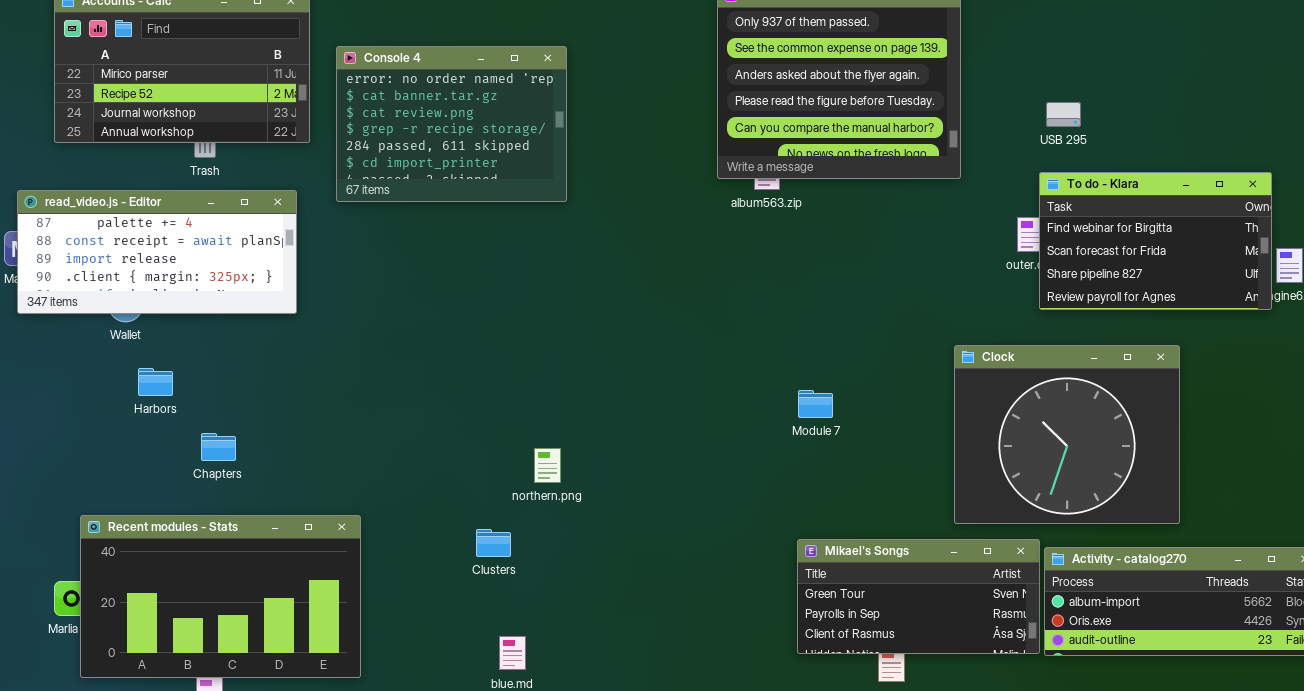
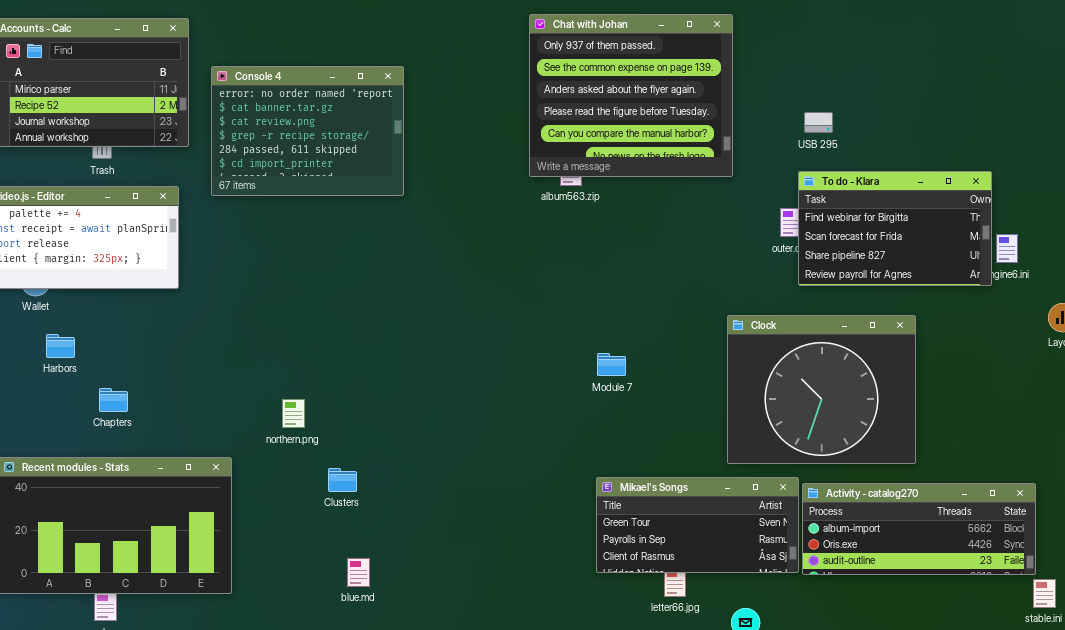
northern.png: [534,448,561,483] -> [282,399,305,428], moved

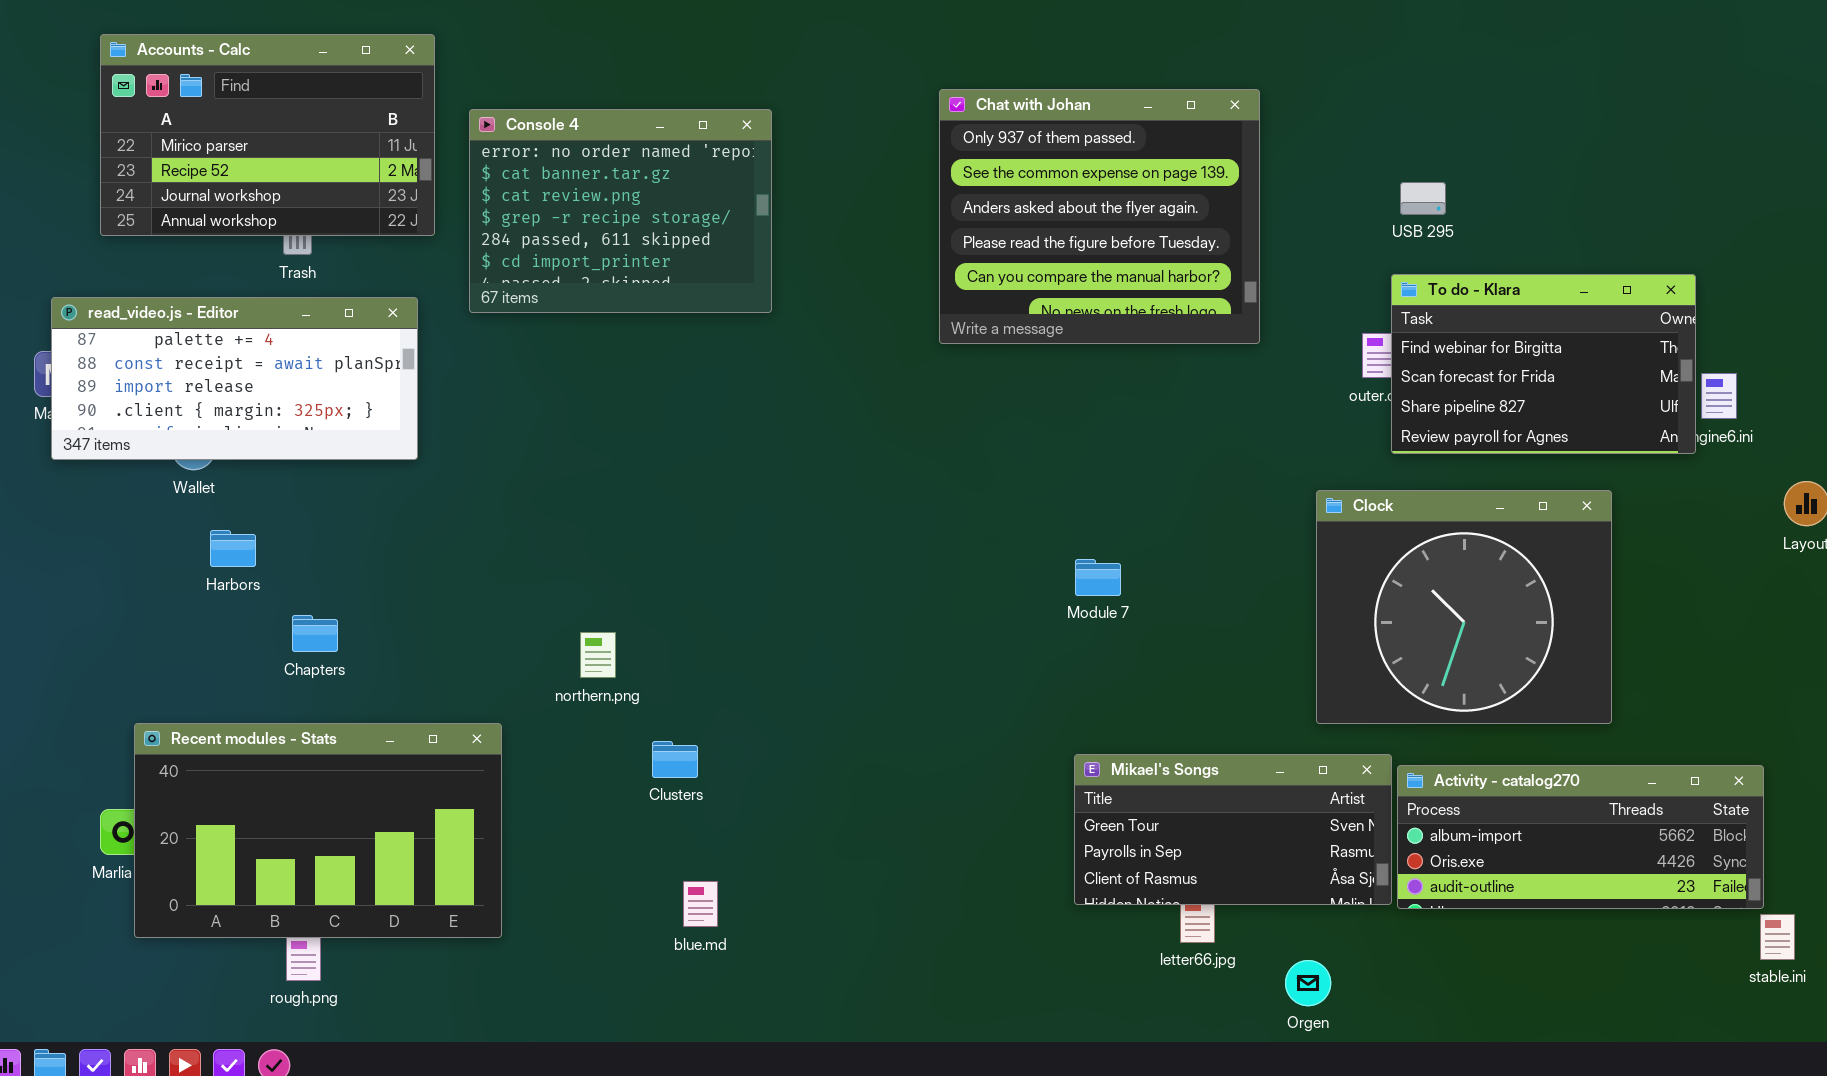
Chat with Johan: [529,14,733,177] -> [939,89,1260,344], moved
Clock: [727,315,916,464] -> [1316,490,1612,724], moved

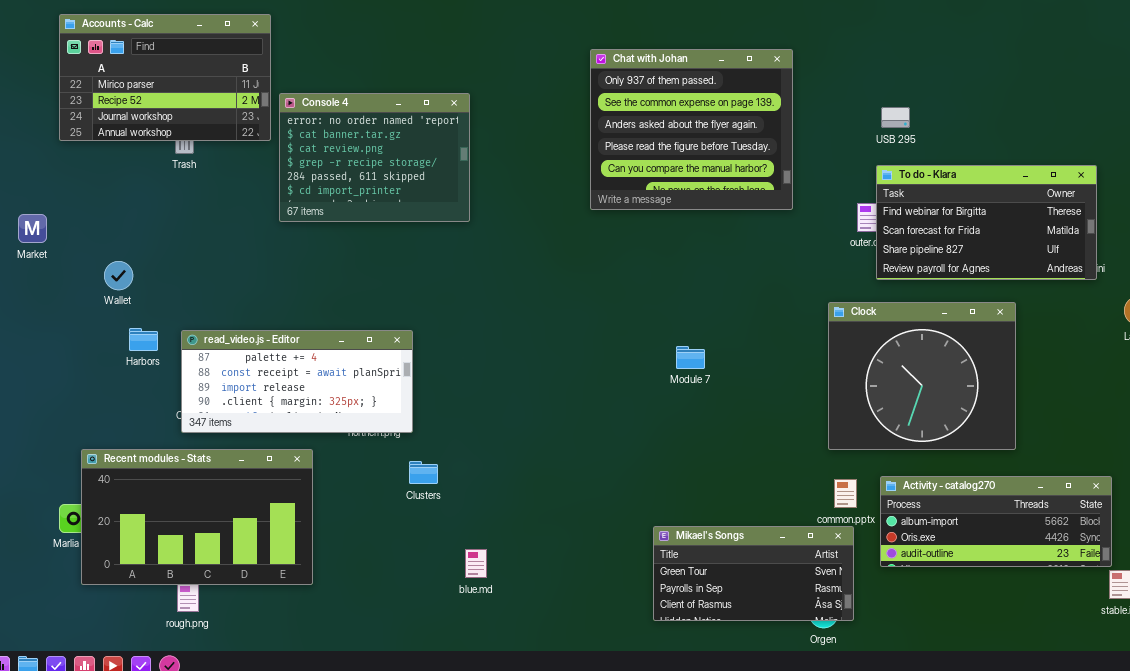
Console 4: [469,109,772,313] -> [279,93,470,222], moved
To do - Klara: [1391,274,1696,454] -> [876,165,1097,280], resized
read_video.js - Editor: [51,297,418,460] -> [181,330,413,433], moved
Mikael's Songs: [1074,754,1392,905] -> [653,526,854,621], moved
blue.md: [683,881,718,927] -> [465,549,487,578], moved

